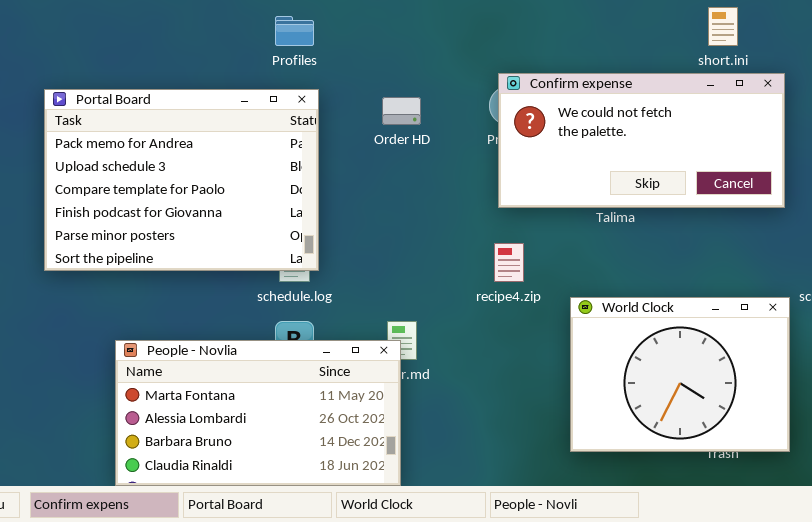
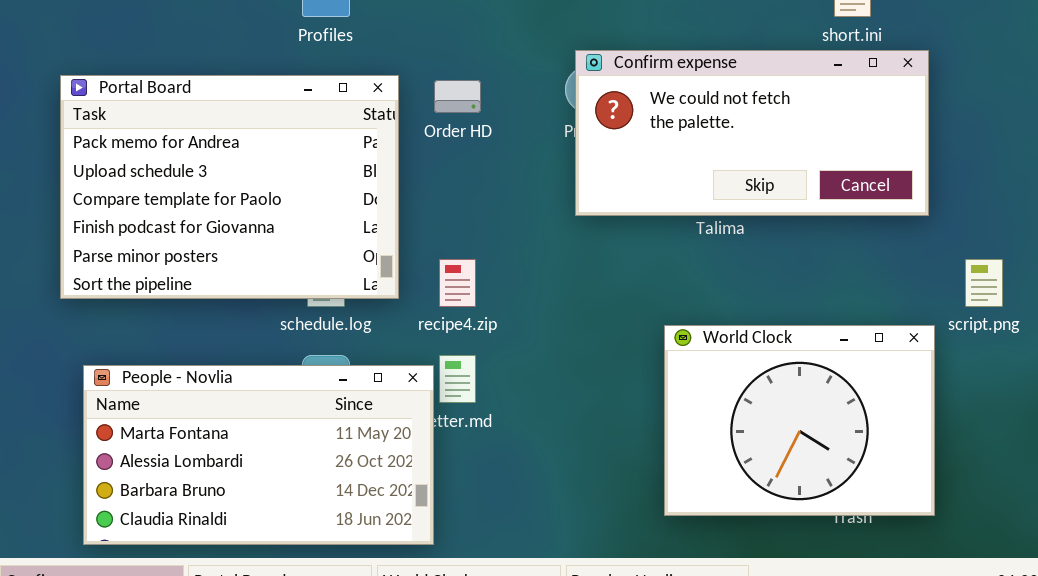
Portal Board: [44,89,319,271] -> [60,75,399,299], moved
recipe4.zip: [494,243,524,282] -> [439,259,476,307], moved
People - Novlia: [115,340,401,486] -> [83,365,434,545], moved

